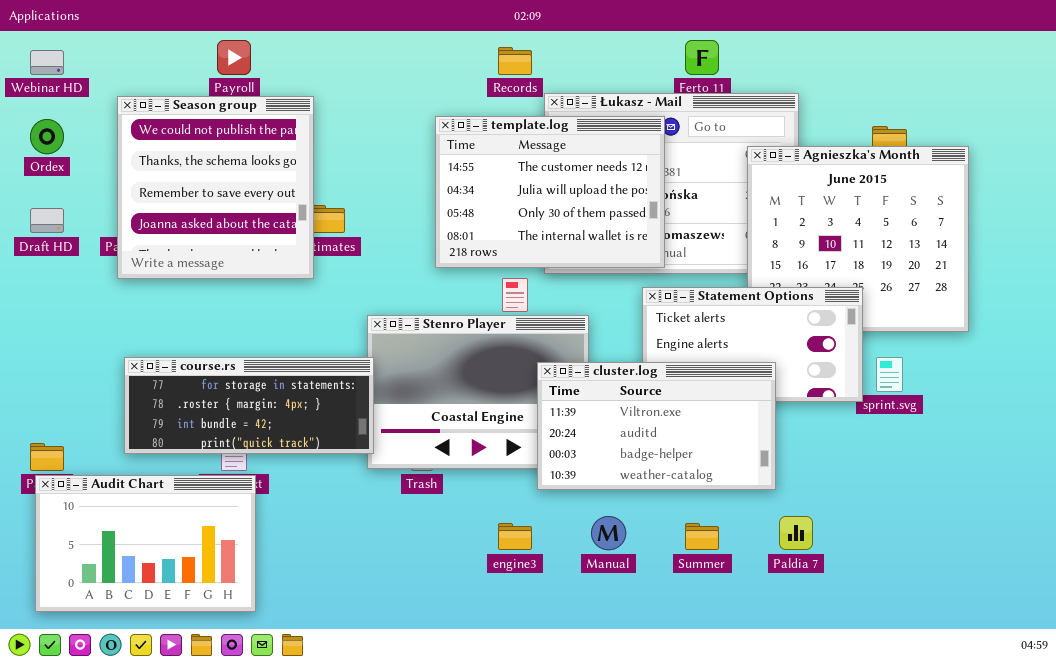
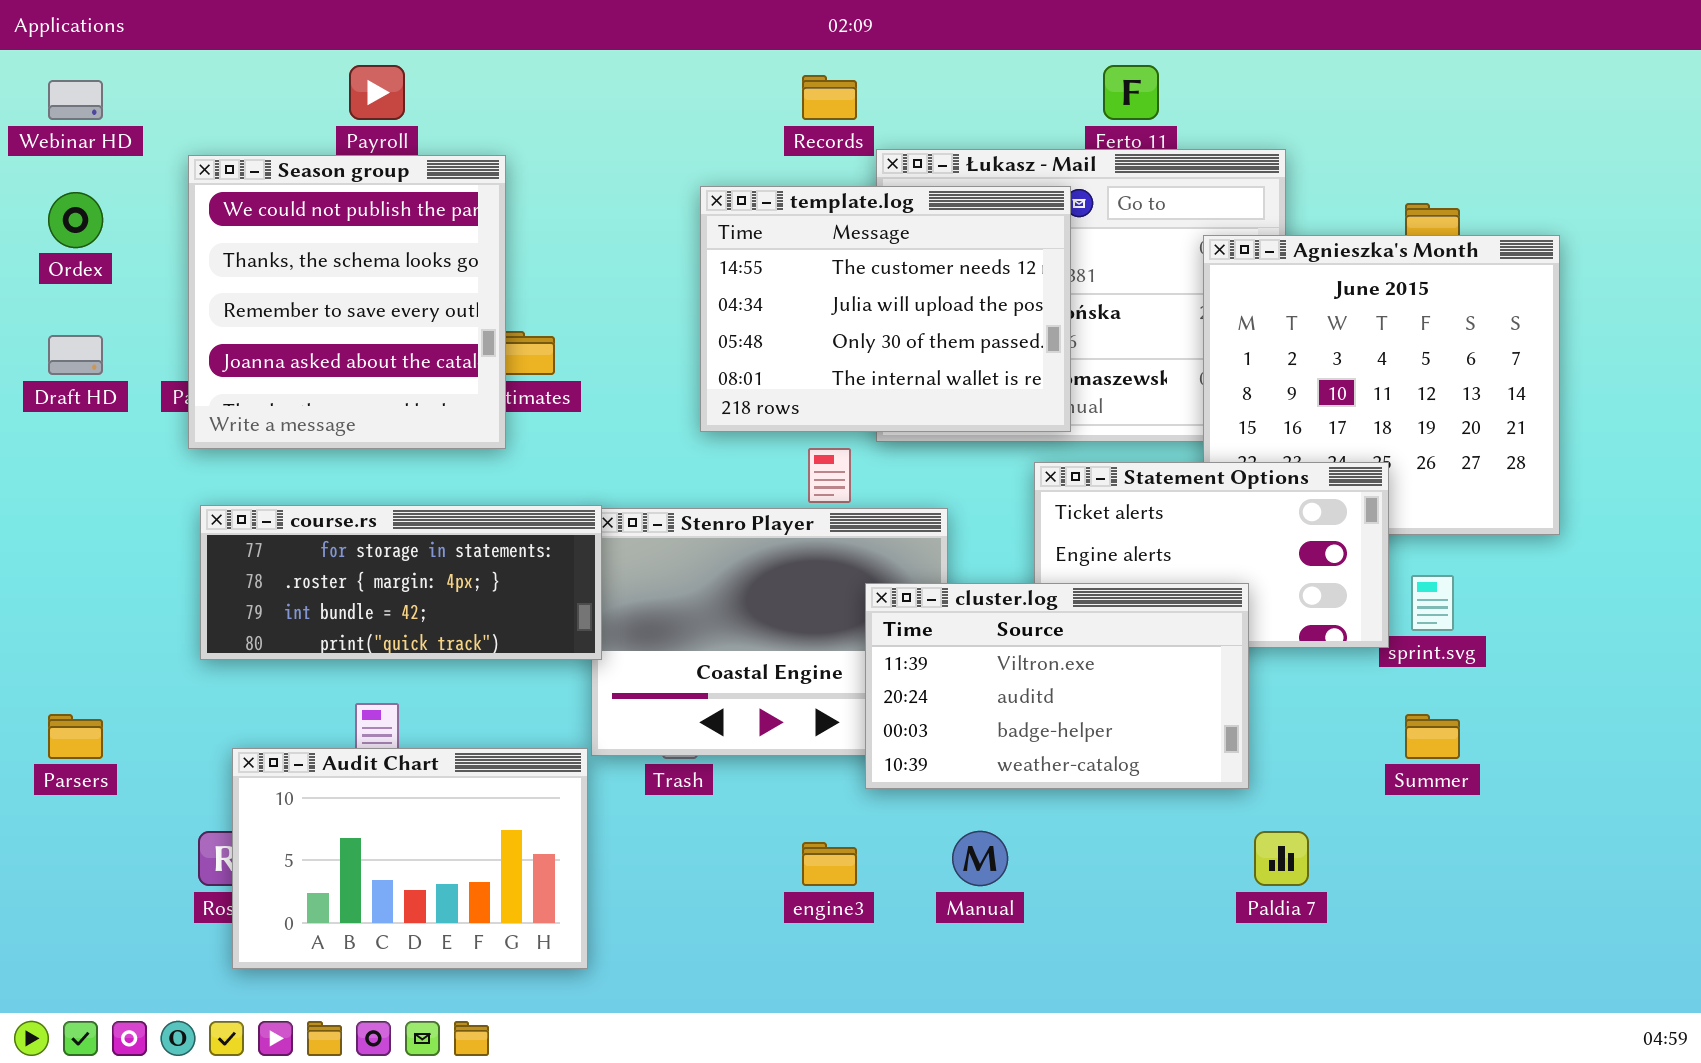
course.rs: [124,357,374,454] -> [200,505,602,660], moved
Audit Chart: [35,475,256,612] -> [232,748,588,969], moved
Summer: [685,523,719,550] -> [1405,714,1460,759], moved

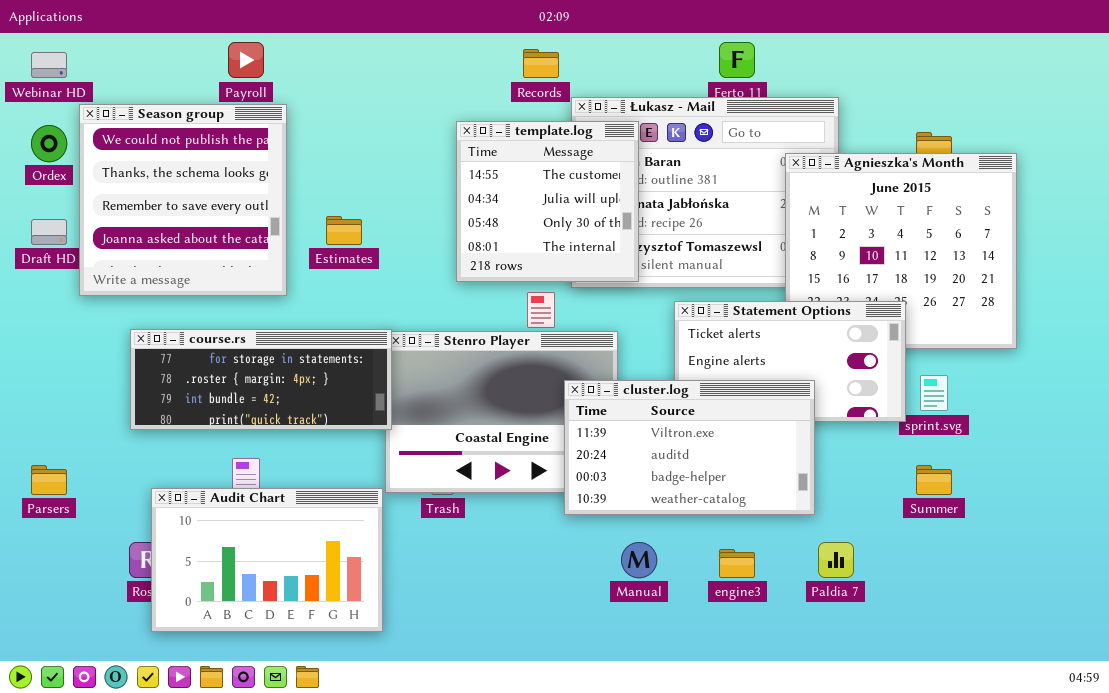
Season group: [188,155,506,449] -> [79,104,287,296], moved
template.log: [700,186,1071,432] -> [456,121,639,282], resized
engine3: [802,842,857,886] -> [719,549,755,578], moved

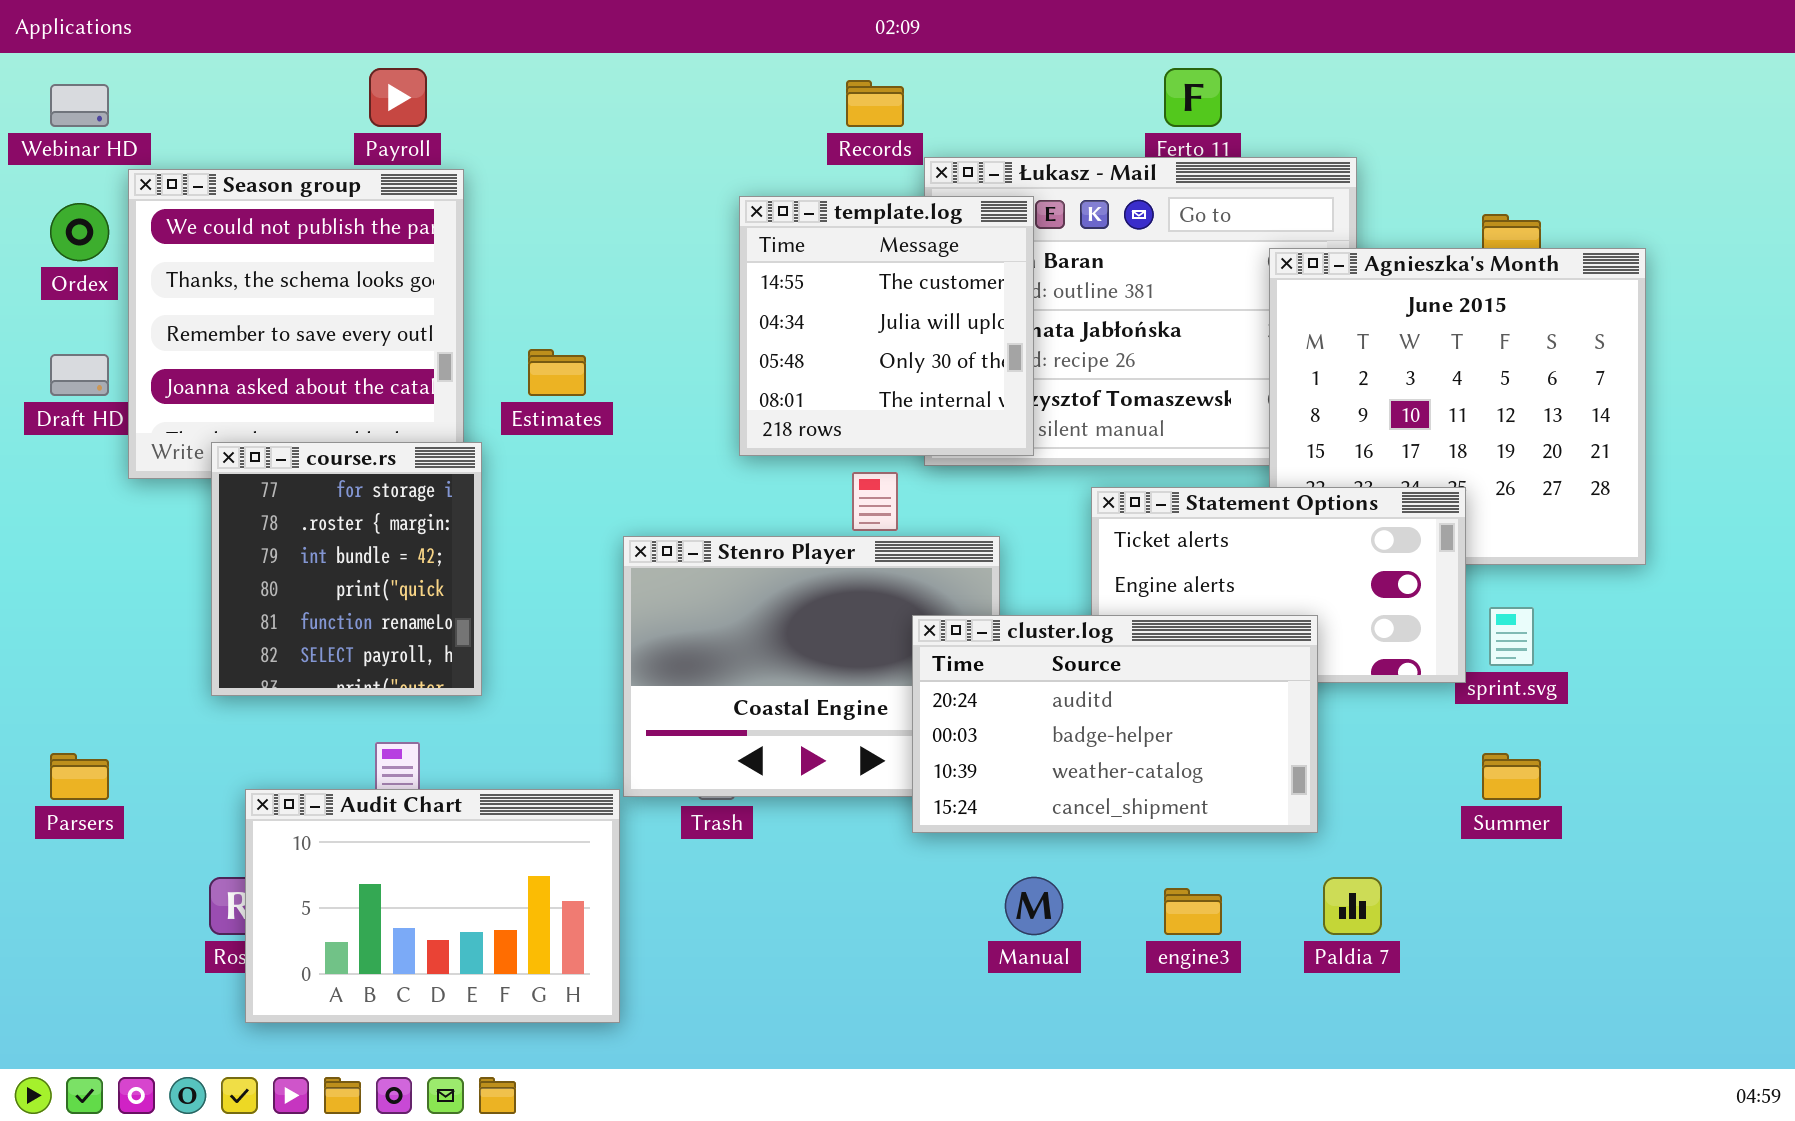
course.rs: [130,329,392,430] -> [211,442,482,696], resized
cluster.log: [564,380,815,515] -> [912,615,1318,833], scrolled down 1 row

